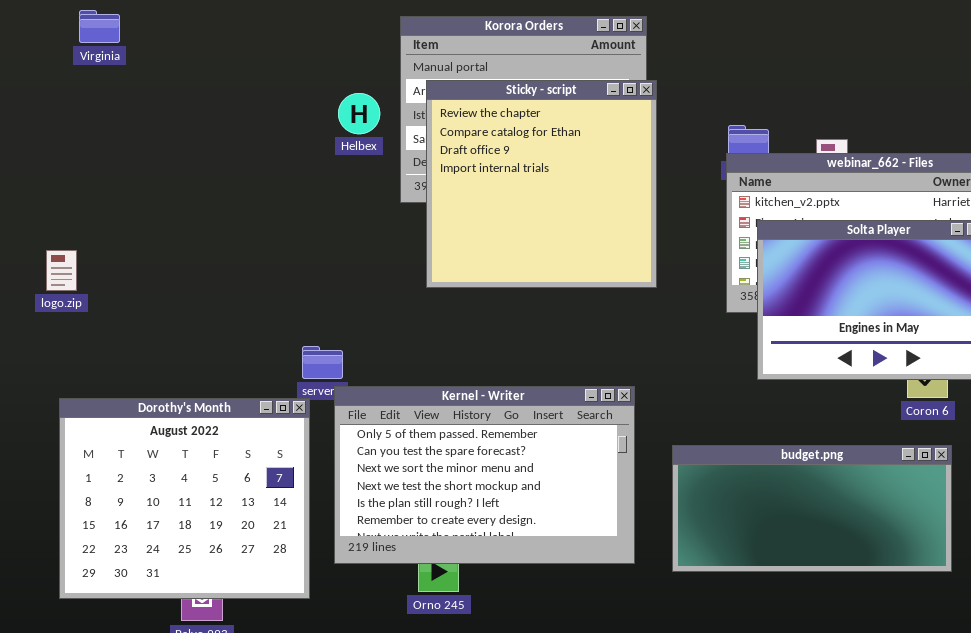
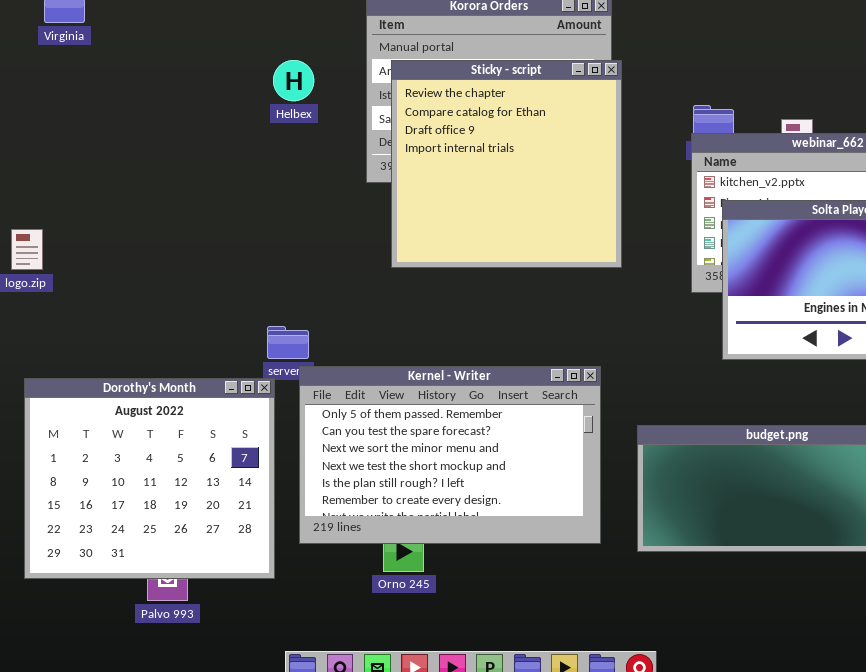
Helbex: [338,93,380,134] -> [273,60,314,101], moved

